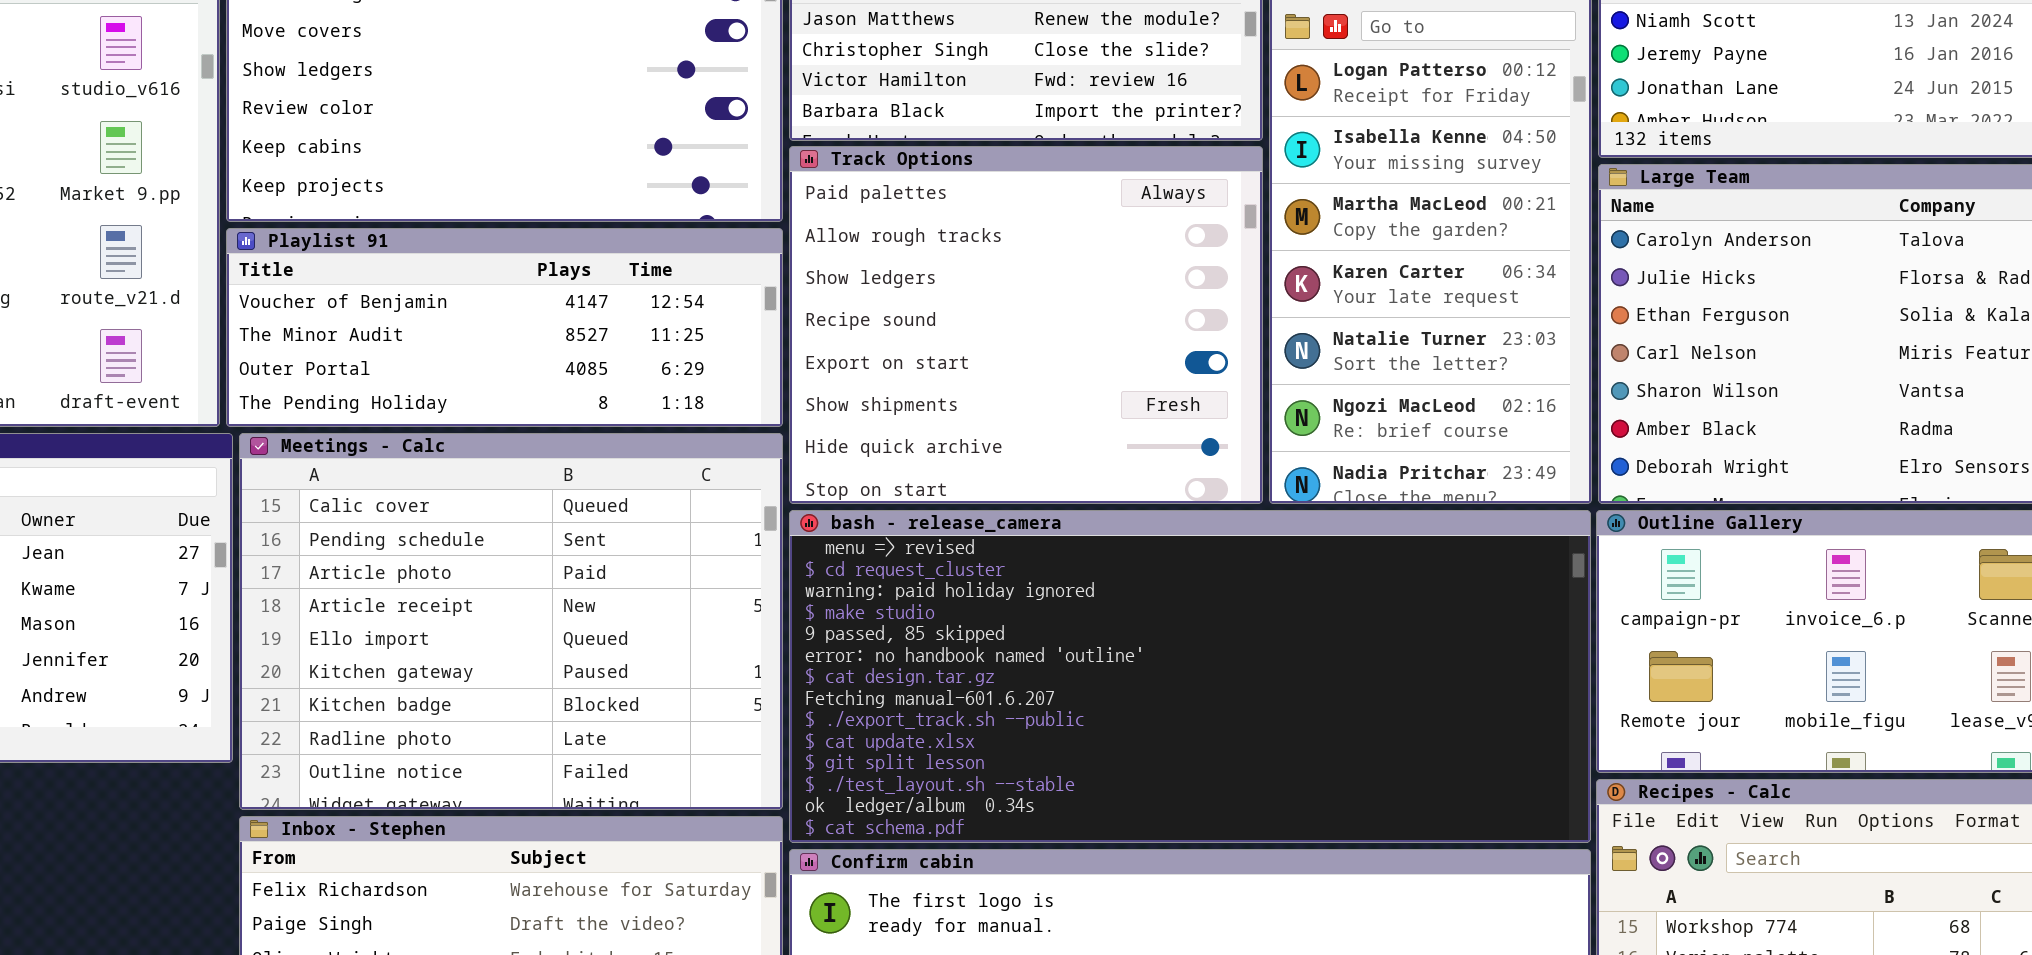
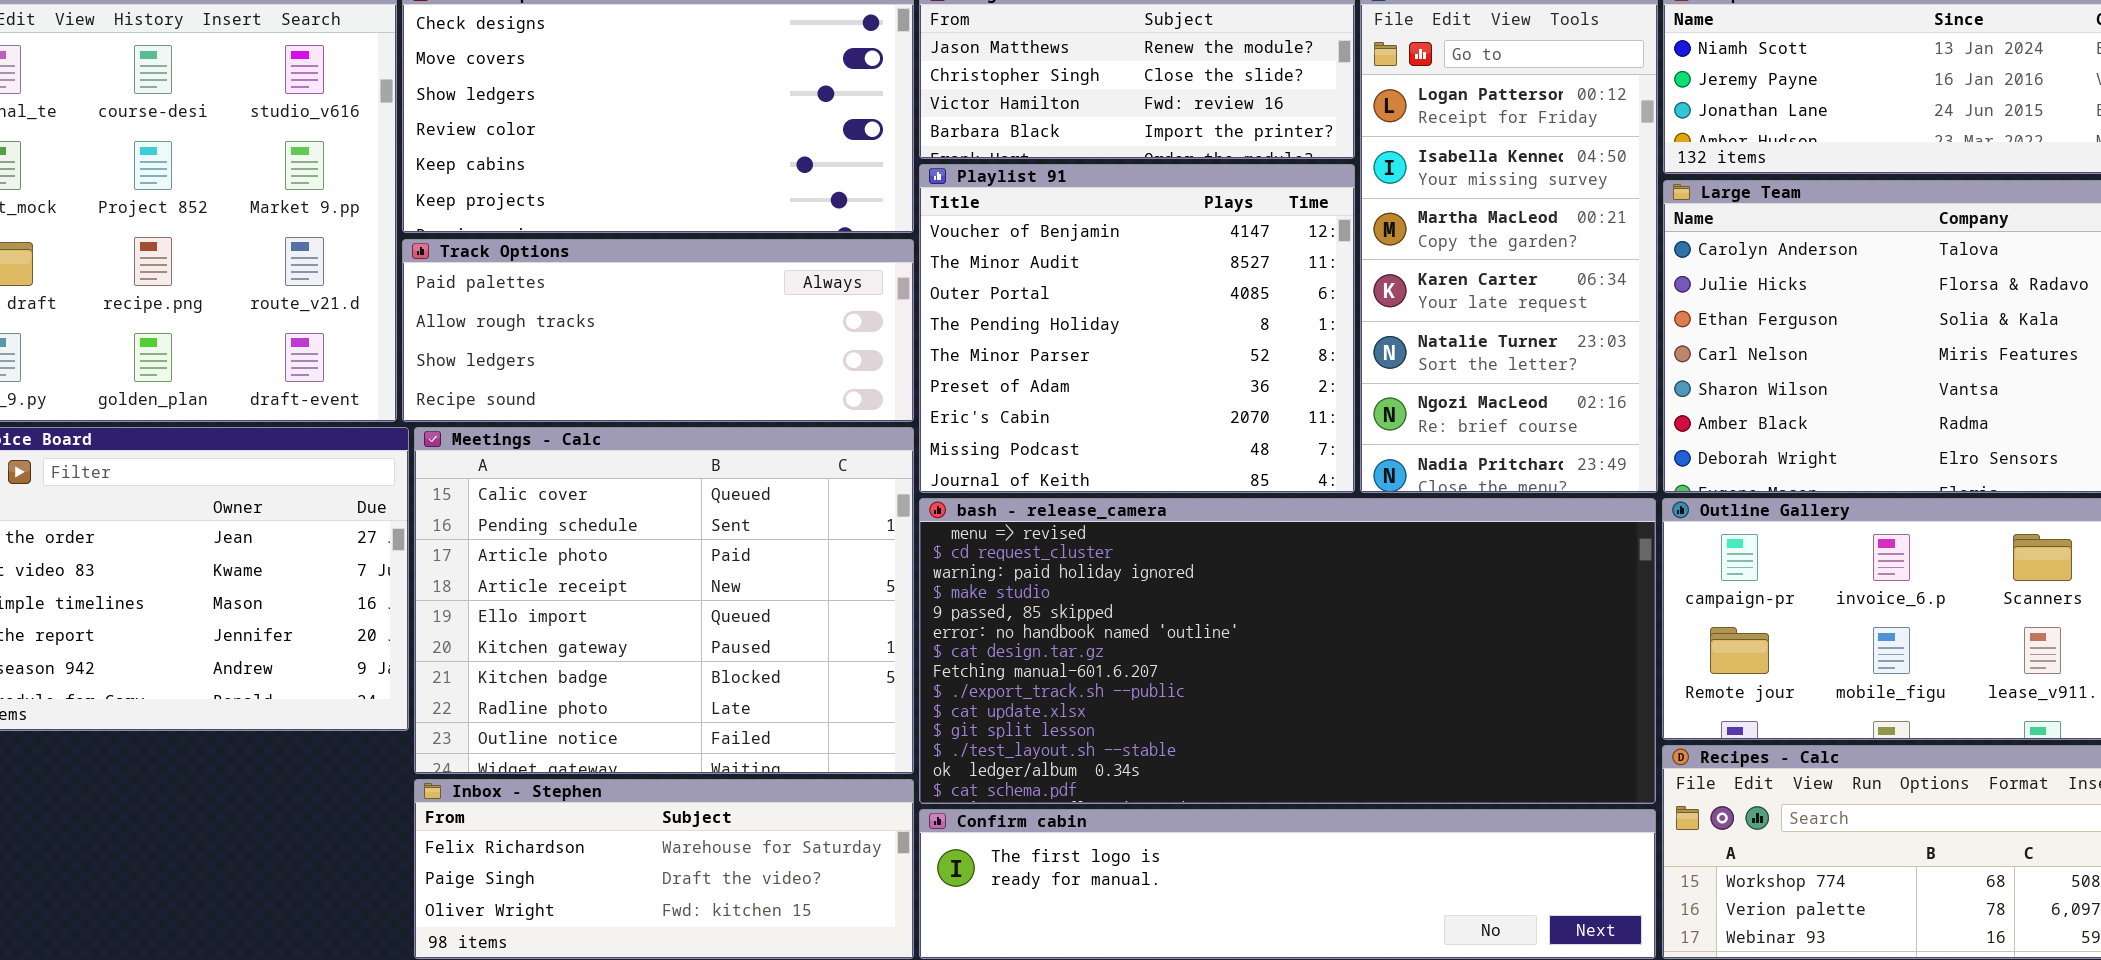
Track Options: [789,146,1263,504] -> [402,239,914,422], moved, resized
Playlist 91: [226,228,783,427] -> [919,164,1355,493], moved, resized

